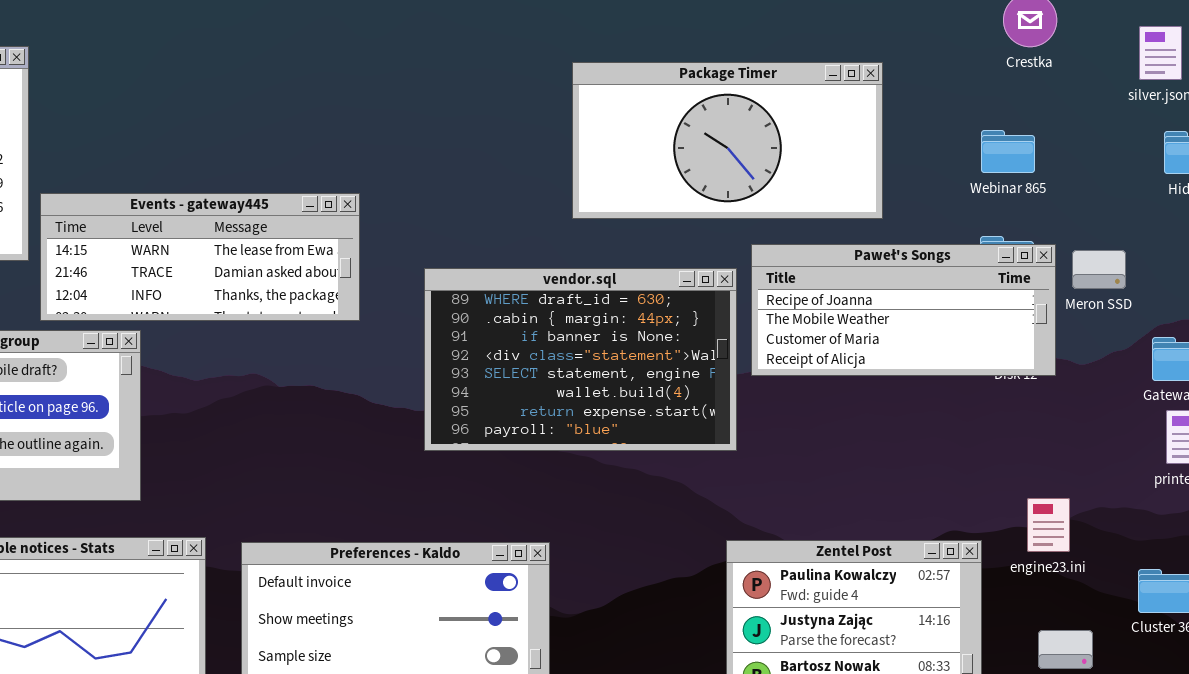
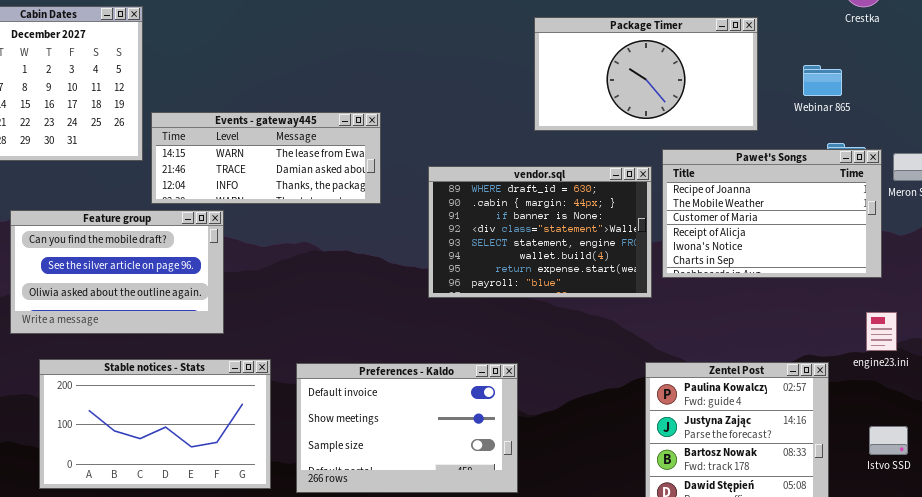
Webinar 865: [981,130,1035,173] -> [803,65,842,96], moved
Paweł's Songs: [751,244,1056,376] -> [662,149,882,278], resized
engine23.ini: [1027,498,1070,552] -> [866,312,897,351], moved

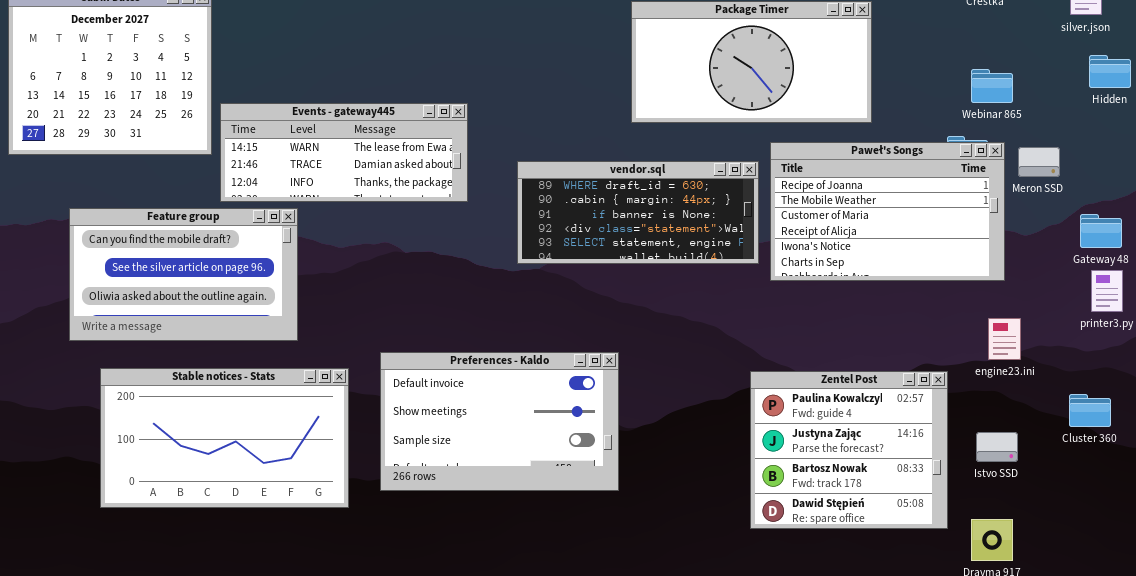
Webinar 865: [803,65,842,96] -> [971,69,1013,103], moved
vendor.sql: [428,166,652,298] -> [517,161,759,264], resized
Preferences - Kaldo: [296,363,518,493] -> [380,352,619,491], moved
Istvo SSD: [869,426,908,455] -> [976,432,1018,462], moved

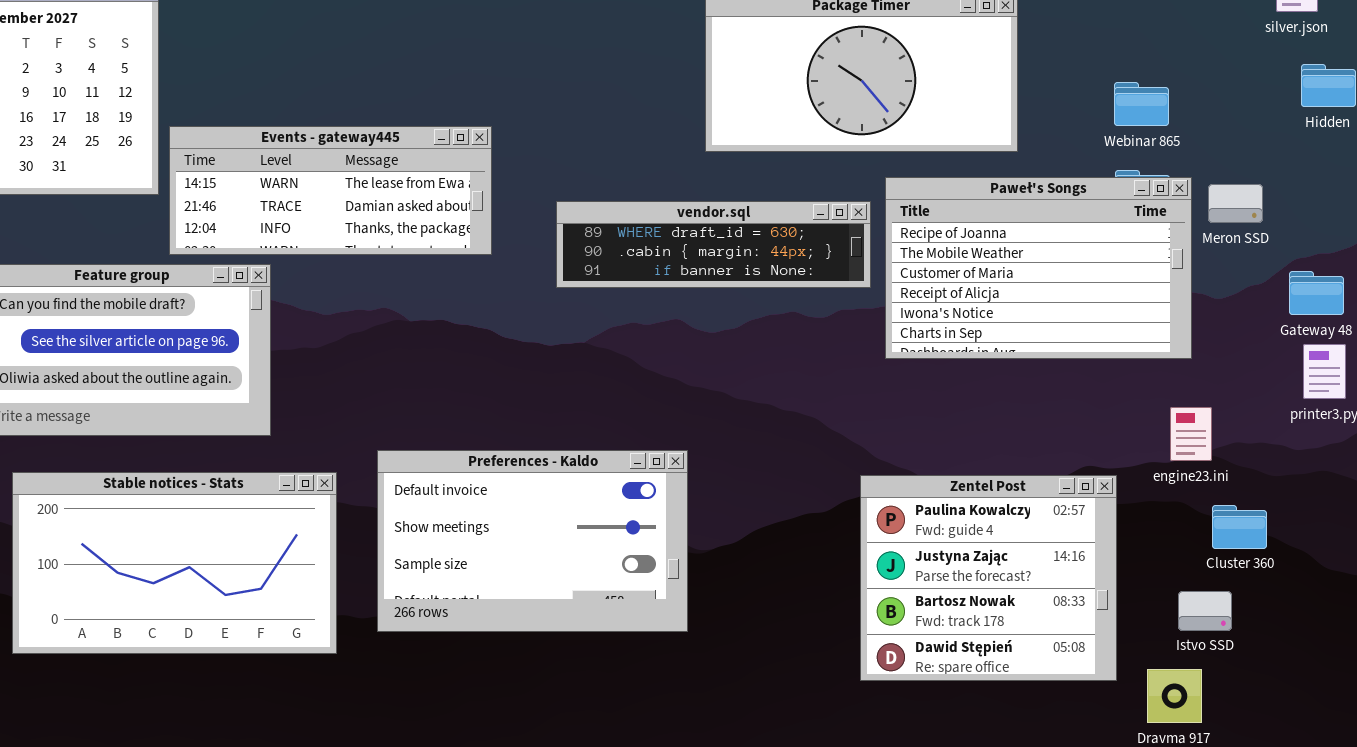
Webinar 865: [971,69,1013,103] -> [1114,82,1169,126], moved
vendor.sql: [517,161,759,264] -> [556,201,871,288], resized
Cluster 360: [1069,394,1111,427] -> [1212,505,1267,549], moved
Istvo SSD: [976,432,1018,462] -> [1178,591,1232,631], moved

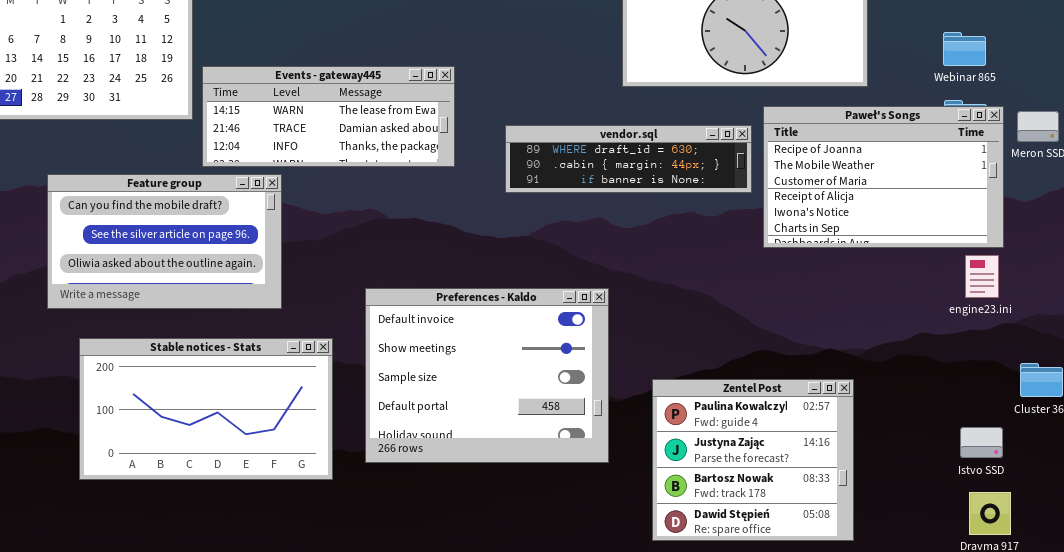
engine23.ini: [1170,407,1212,461] -> [965,255,999,298], moved
Preferences - Kaldo: [377,450,688,632] -> [365,288,609,463], resized
Zentel Post: [860,475,1117,681] -> [652,379,854,541], moved
Istvo SSD: [1178,591,1232,631] -> [960,427,1003,458], moved

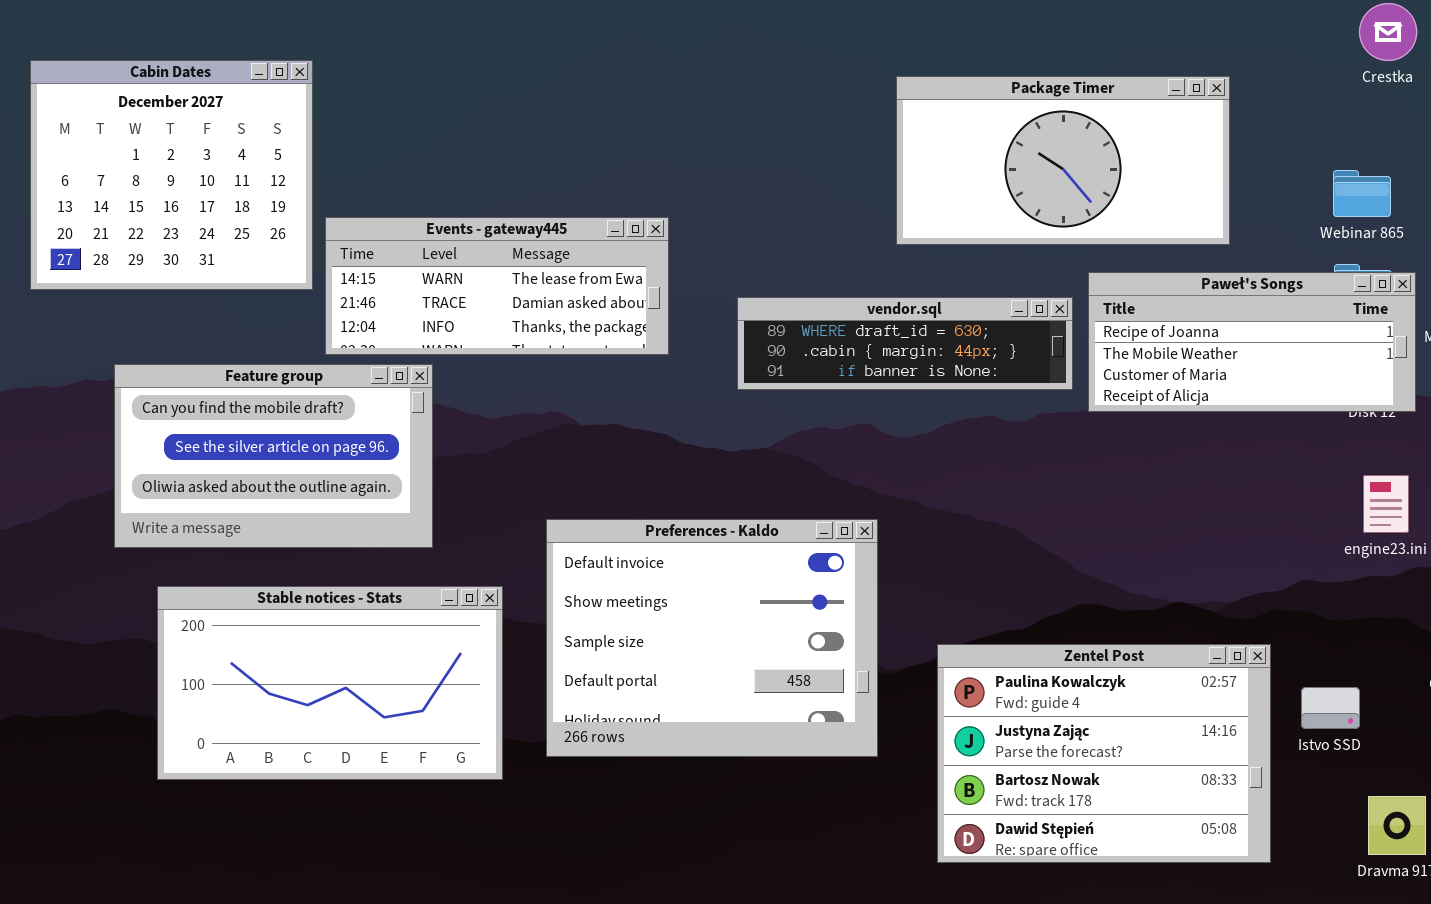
Paweł's Songs: [763,106,1004,248] -> [1088,272,1416,412], resized
Zentel Post: [652,379,854,541] -> [937,644,1271,863], resized
Istvo SSD: [960,427,1003,458] -> [1301,687,1360,729], moved

